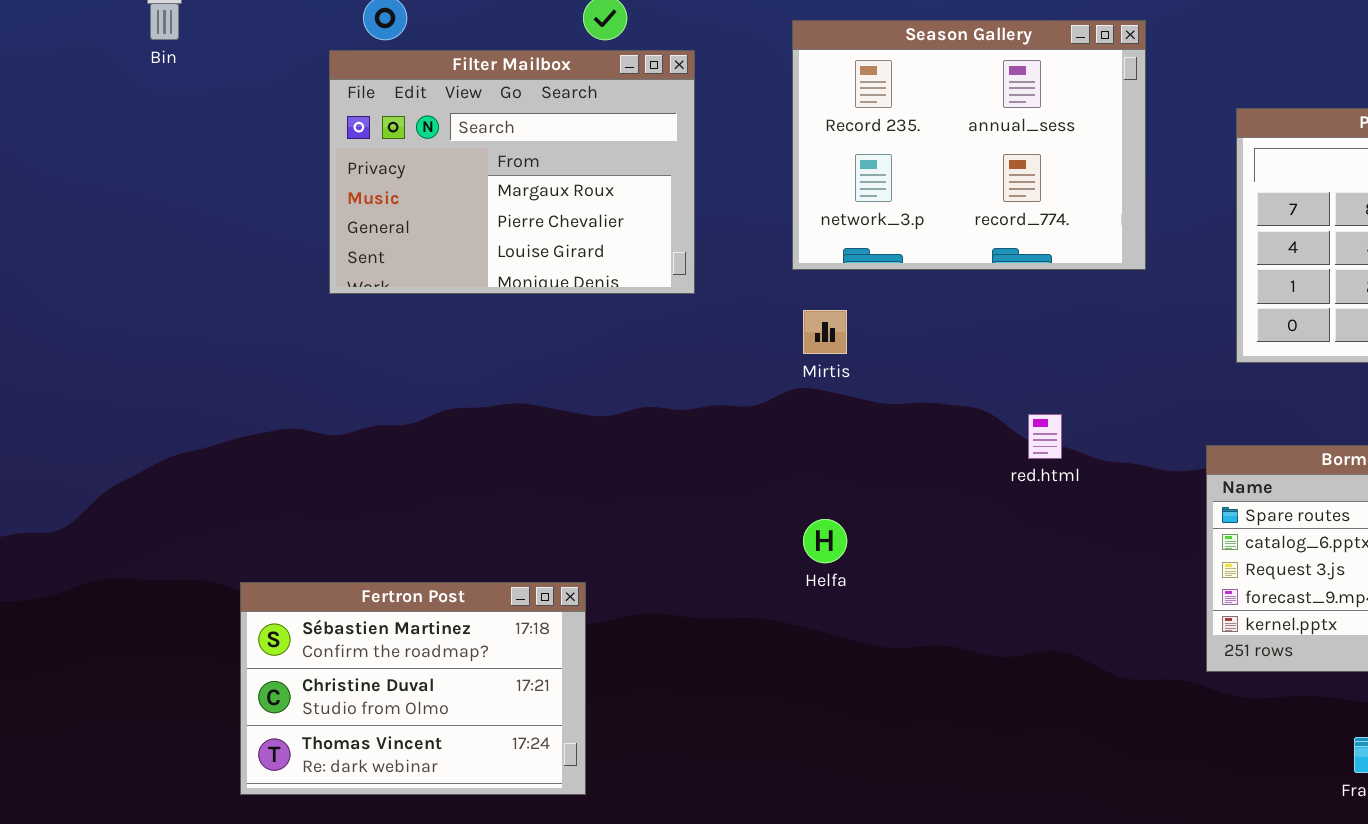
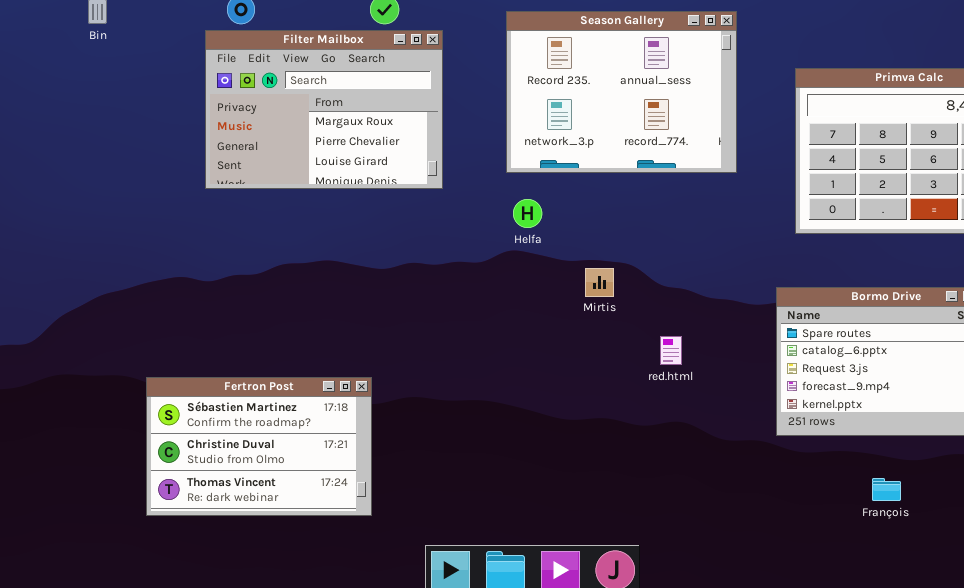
Mirtis: [803,310,847,354] -> [585,268,614,297], moved
red.html: [1028,414,1062,459] -> [660,336,682,365], moved
Helfa: [803,519,847,563] -> [513,199,542,228], moved

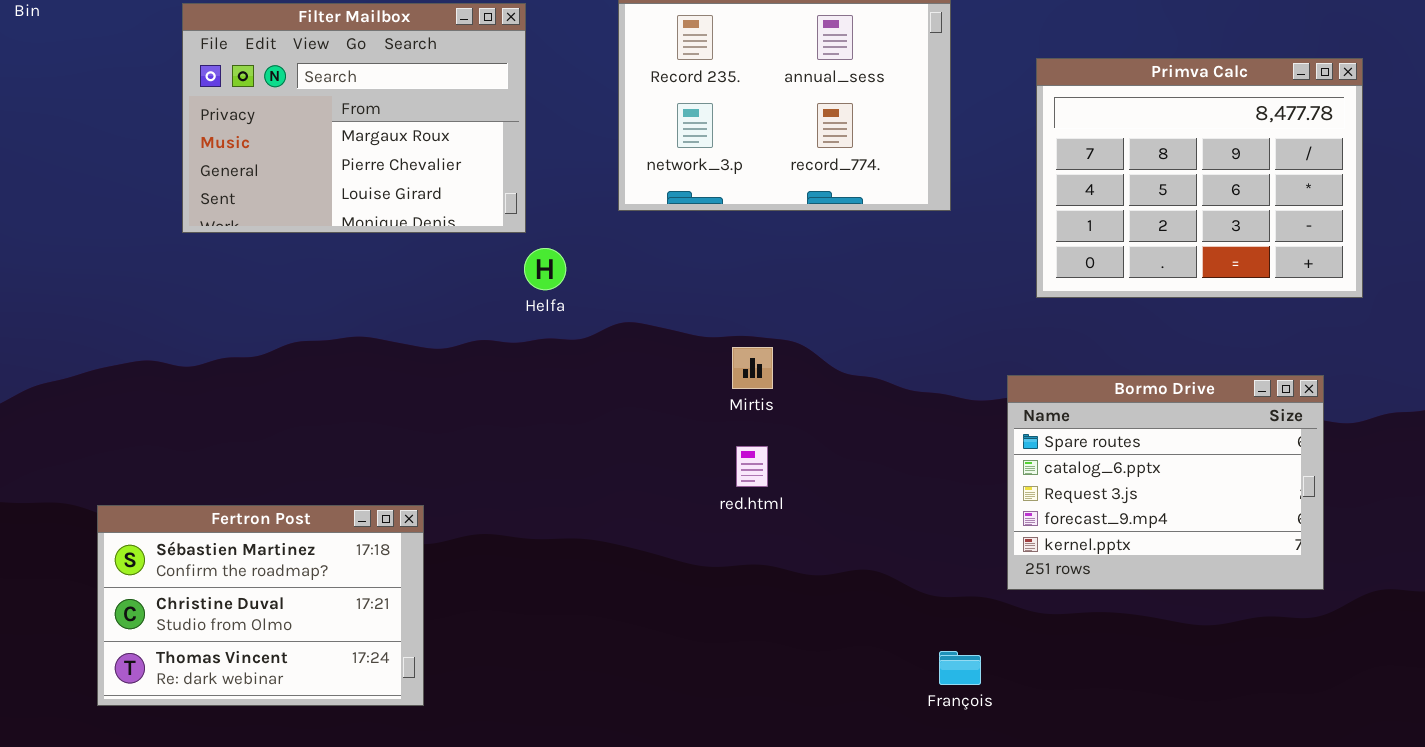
Helfa: [513,199,542,228] -> [524,248,566,290], moved
red.html: [660,336,682,365] -> [736,446,768,487], moved
François: [872,478,901,501] -> [939,651,981,685], moved

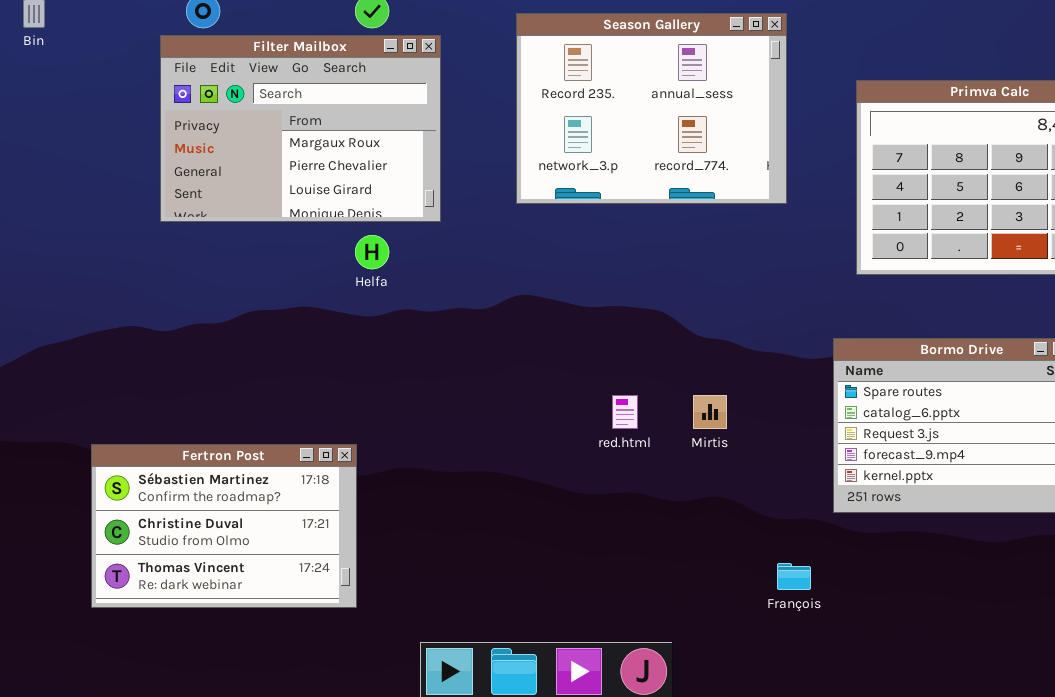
Helfa: [524,248,566,290] -> [355,235,389,269], moved
Mirtis: [732,347,773,389] -> [693,395,727,429], moved

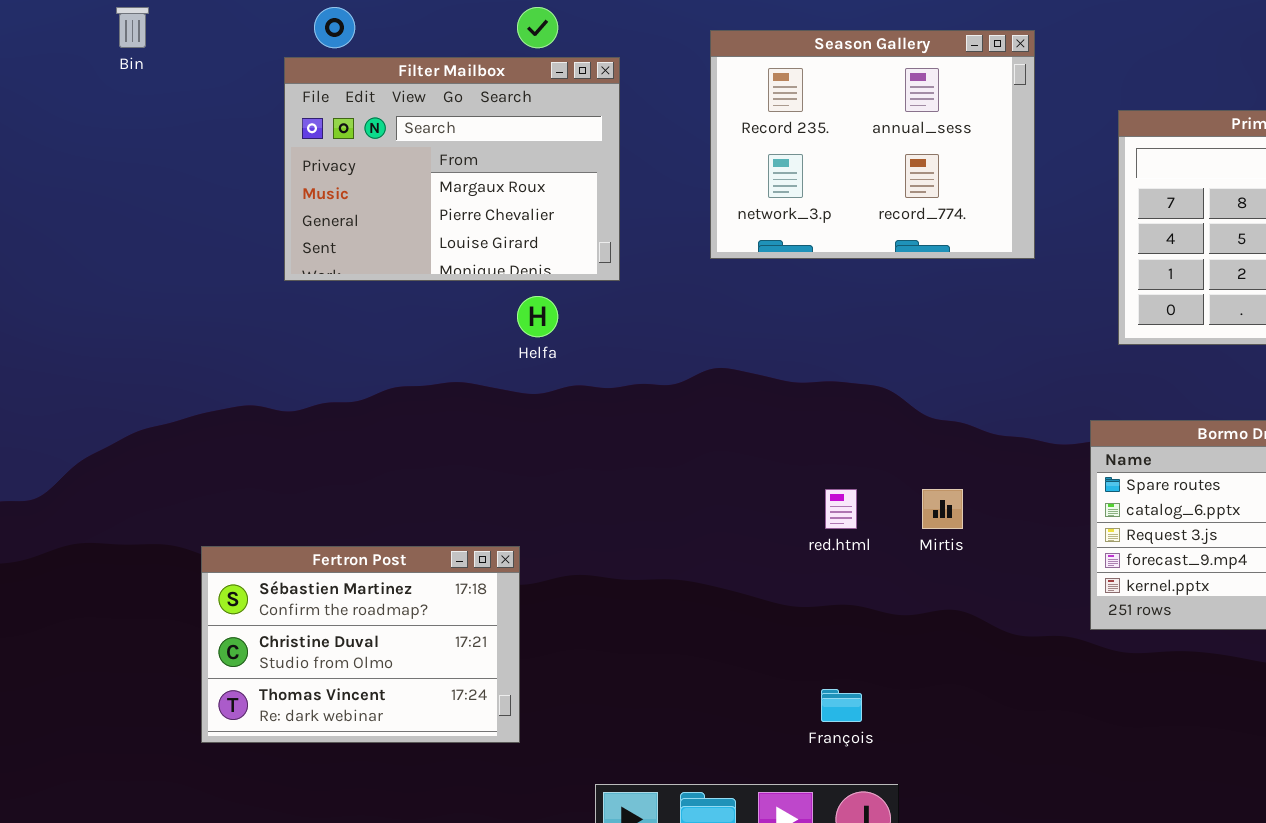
François: [777,563,811,590] -> [821,689,862,722], moved

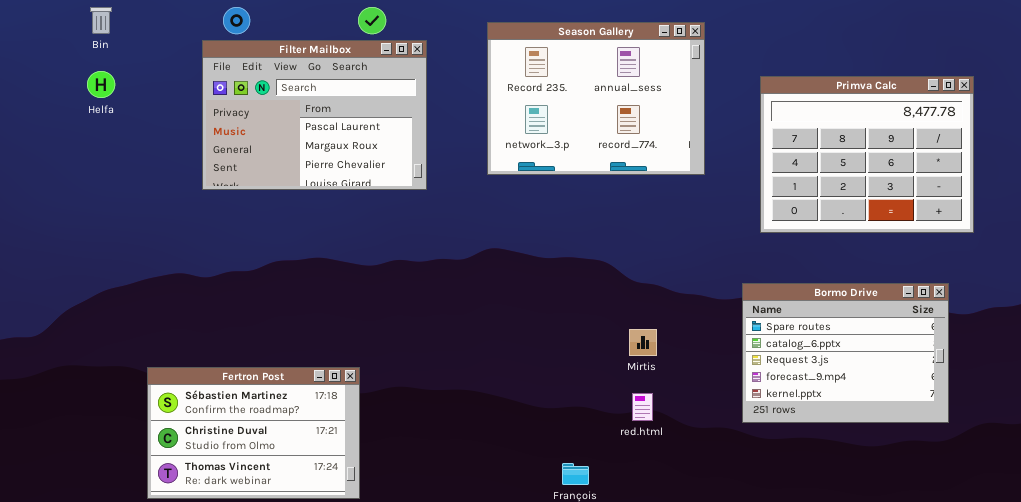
Filter Mailbox: [284,57,620,281] -> [202,40,427,190], scrolled up 1 row
Helfa: [517,296,558,337] -> [87,71,115,98], moved
red.html: [825,489,857,529] -> [632,393,653,421], moved

